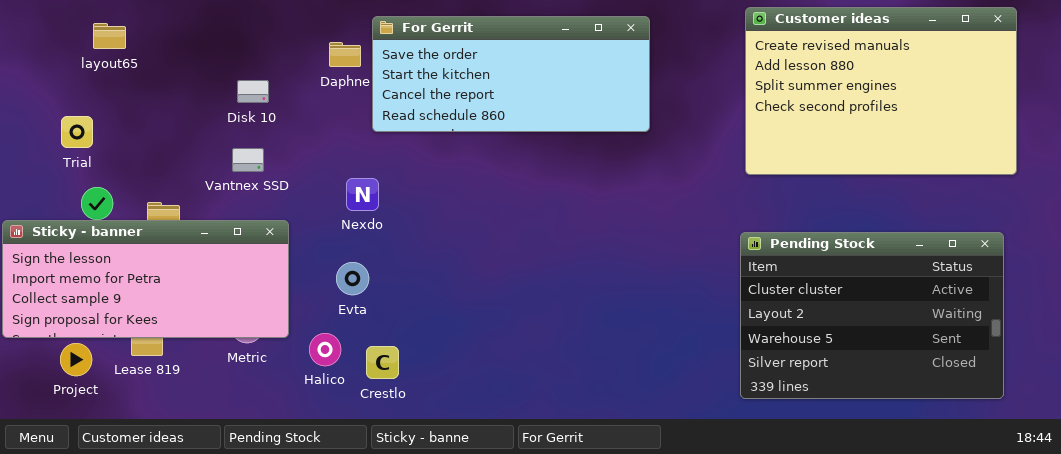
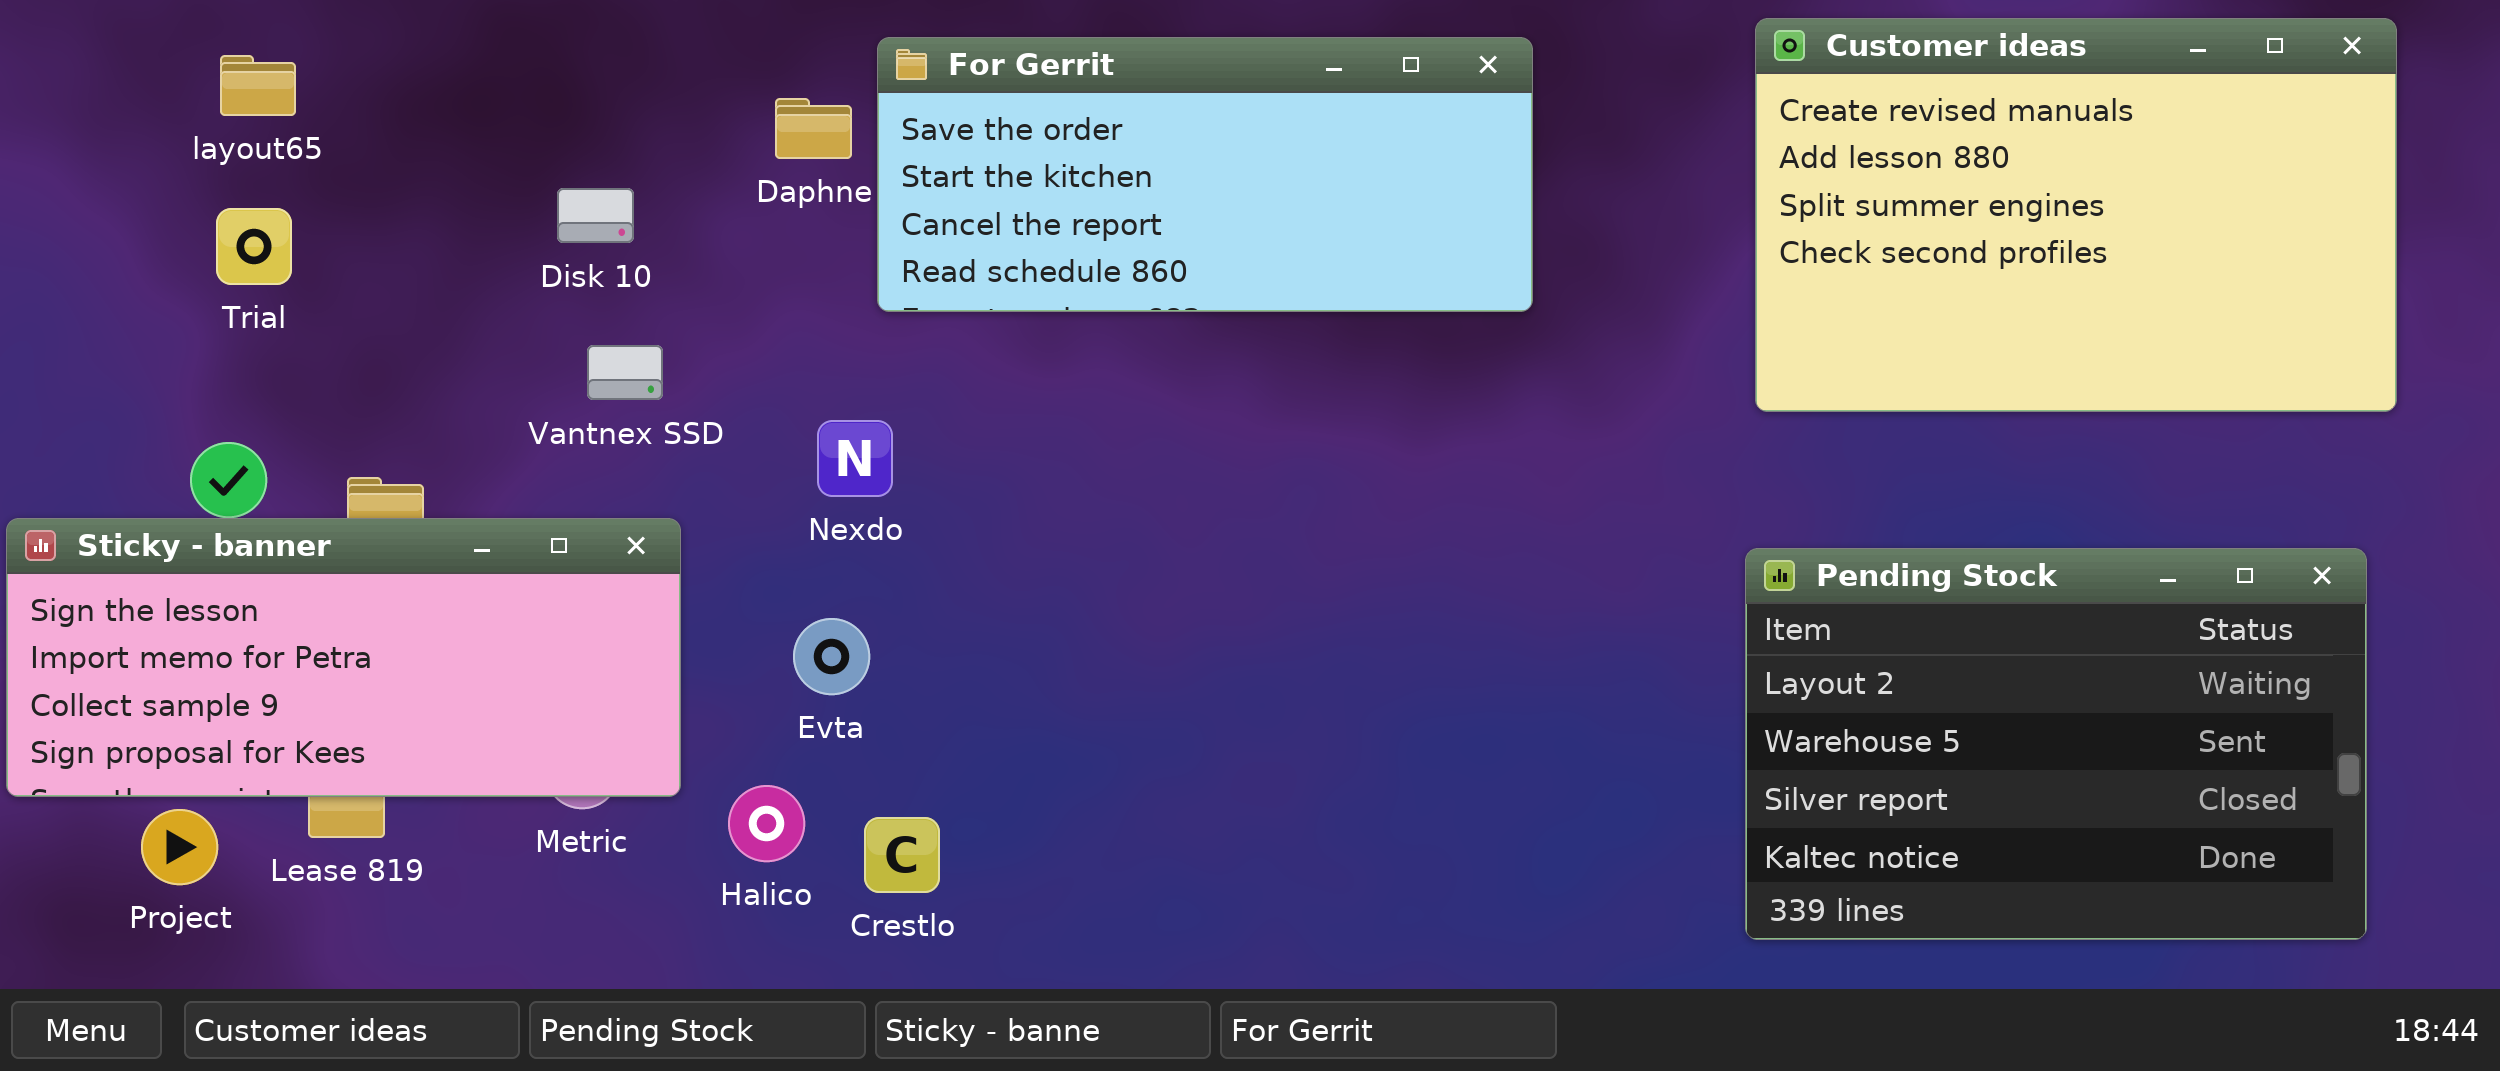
Trial: [61,116,93,148] -> [216,208,292,285], moved
Vantnex SSD: [232,148,264,172] -> [587,345,663,400], moved
Pending Stock: [740,232,1004,399] -> [1745,548,2367,940], scrolled down 1 row

